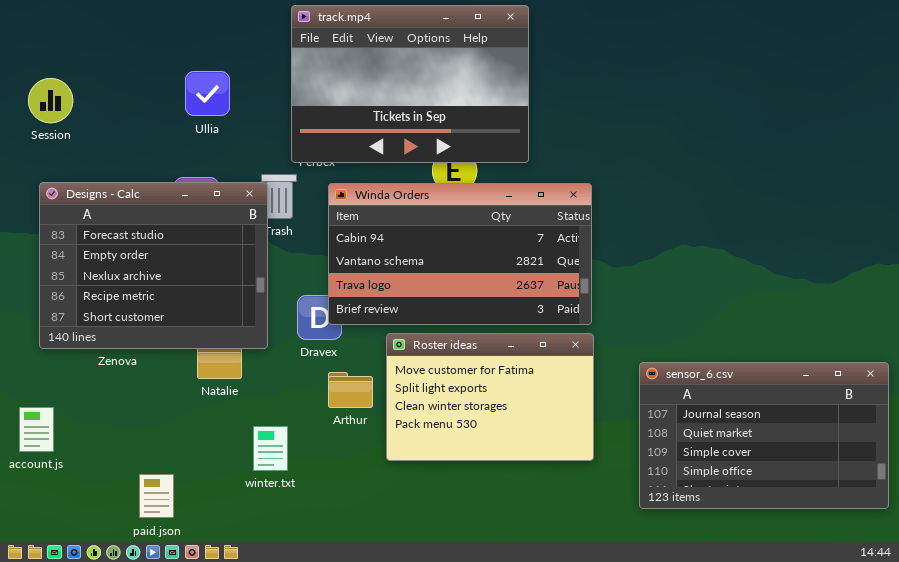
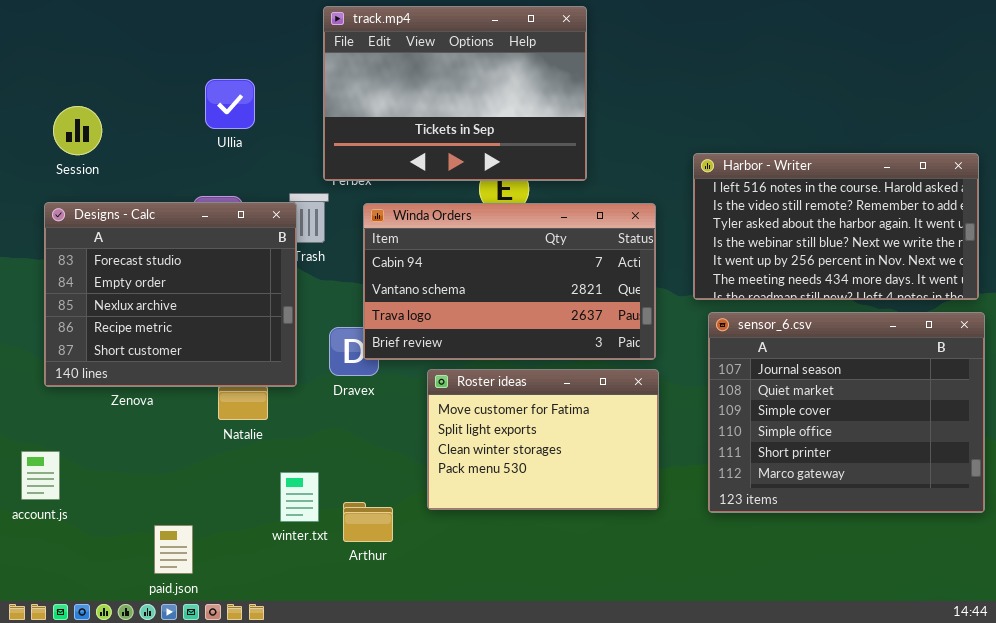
Session: [28,78,73,123] -> [53,106,102,155], moved
Harbor - Writer: none -> [693,153,979,300], opened
sensor_6.csv: [639,362,889,509] -> [708,312,985,513], moved, resized
Arthur: [328,372,373,408] -> [343,502,393,542], moved

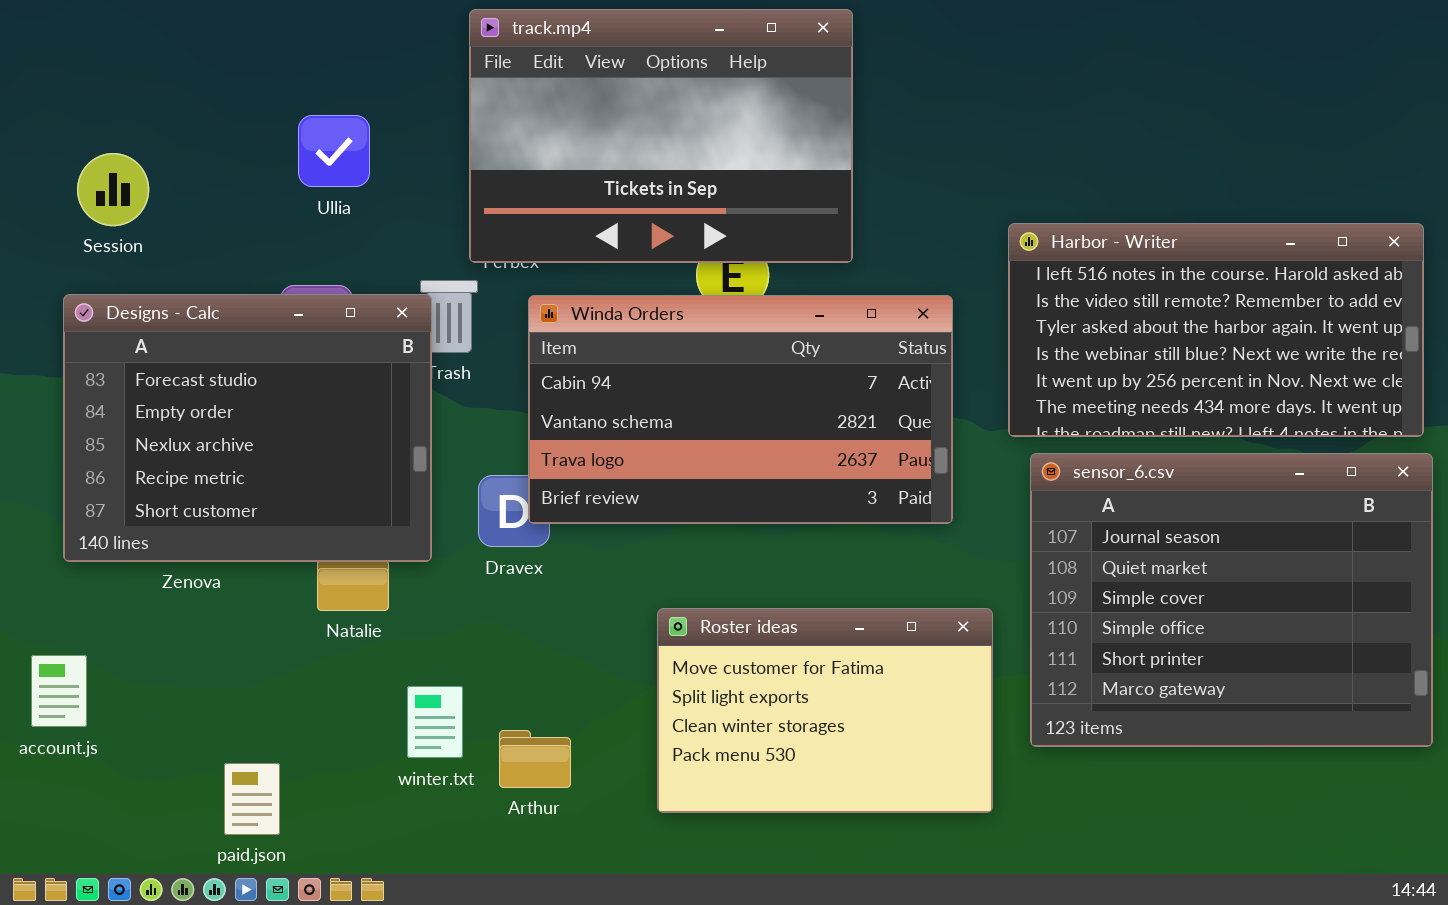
Roster ideas: [427,369,659,510] -> [657,608,993,813], moved

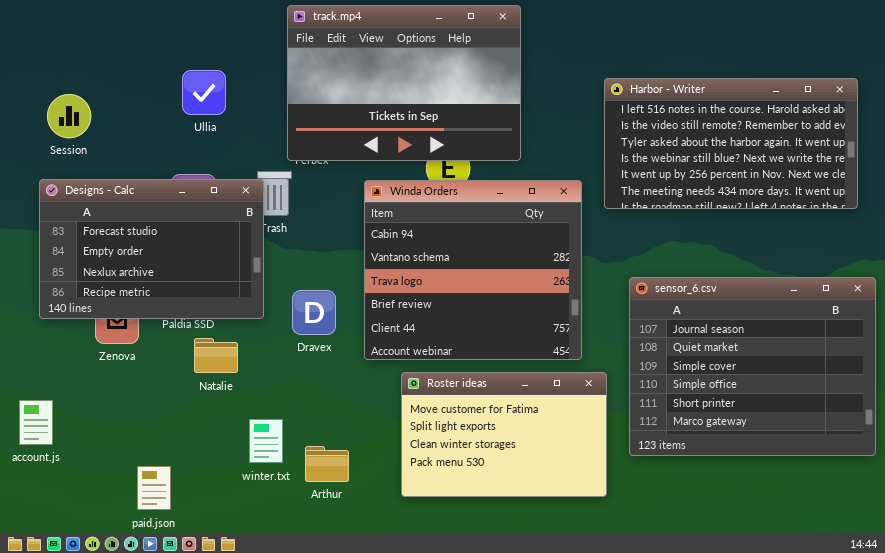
Harbor - Writer: [1008,223,1424,437] -> [604,78,858,209], moved
Designs - Calc: [63,294,432,562] -> [39,179,264,319], resized
Winda Orders: [528,295,953,524] -> [364,180,582,360], resized

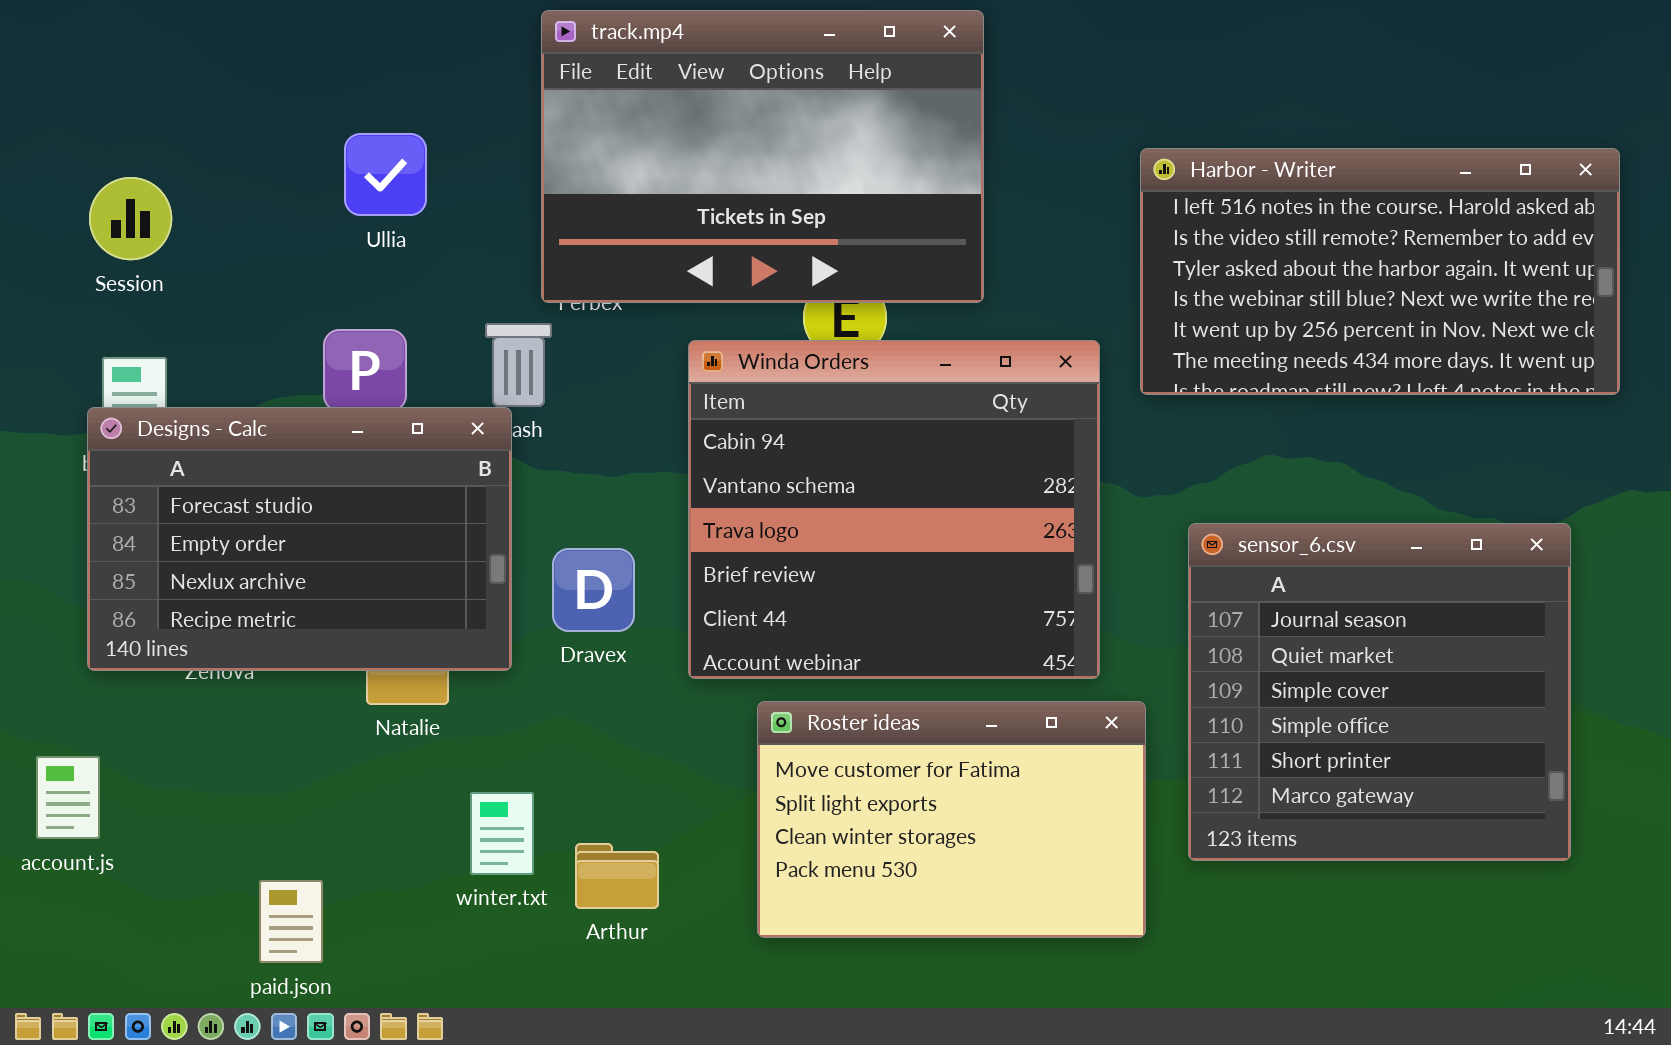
Designs - Calc: [39,179,264,319] -> [87,407,512,671], moved
sensor_6.csv: [629,277,876,456] -> [1188,523,1571,861], resized

